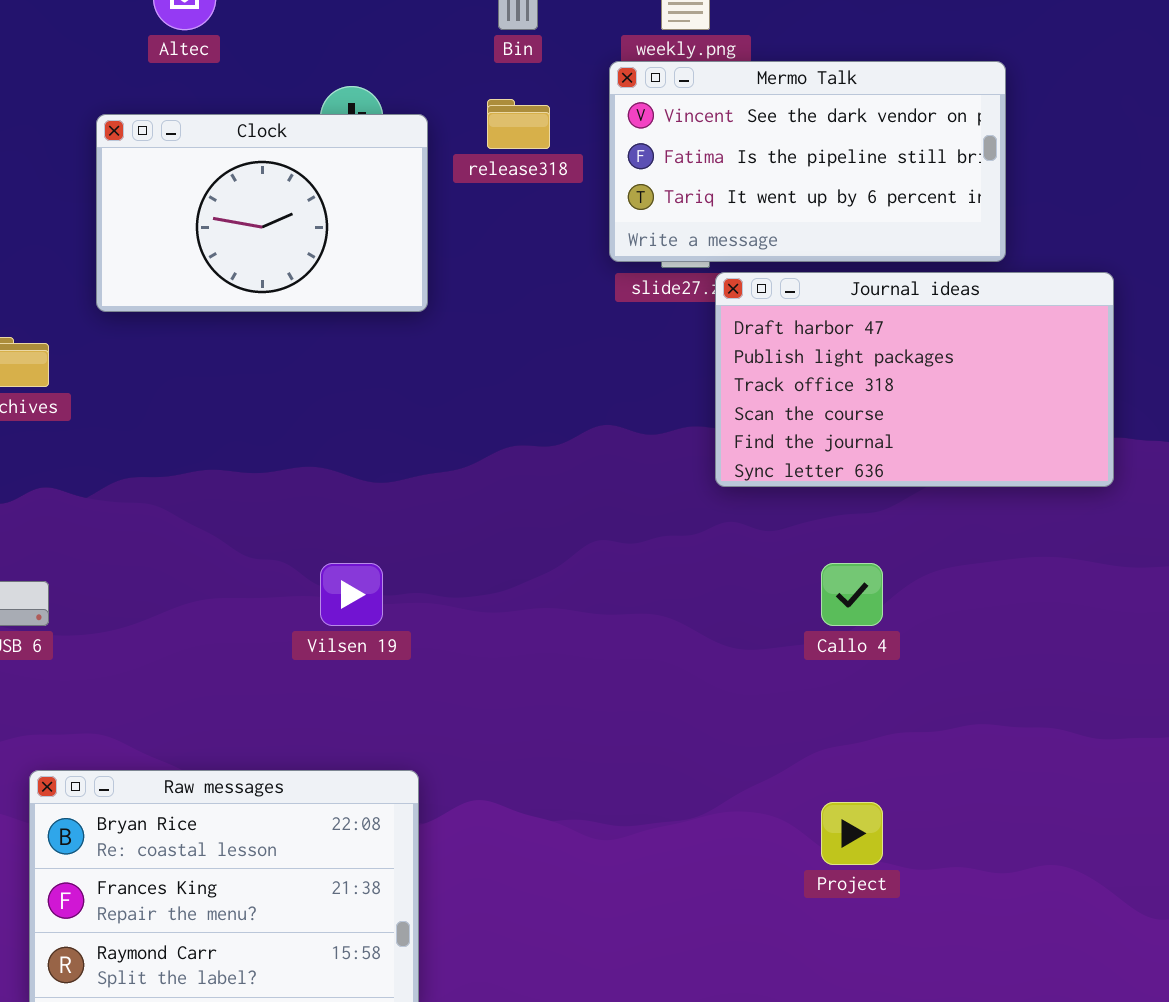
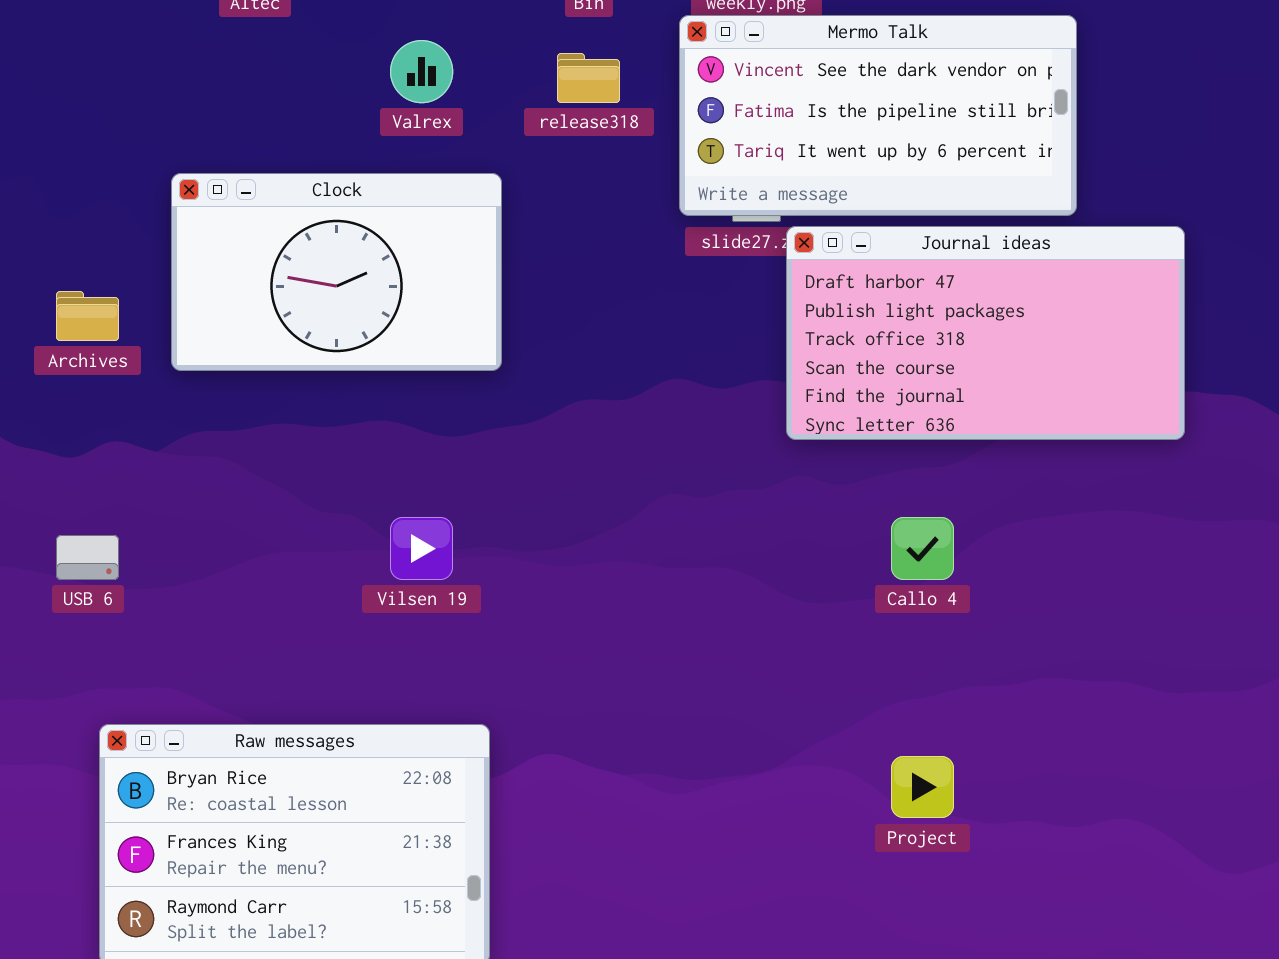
Clock: [96,114,428,312] -> [171,173,502,371], moved

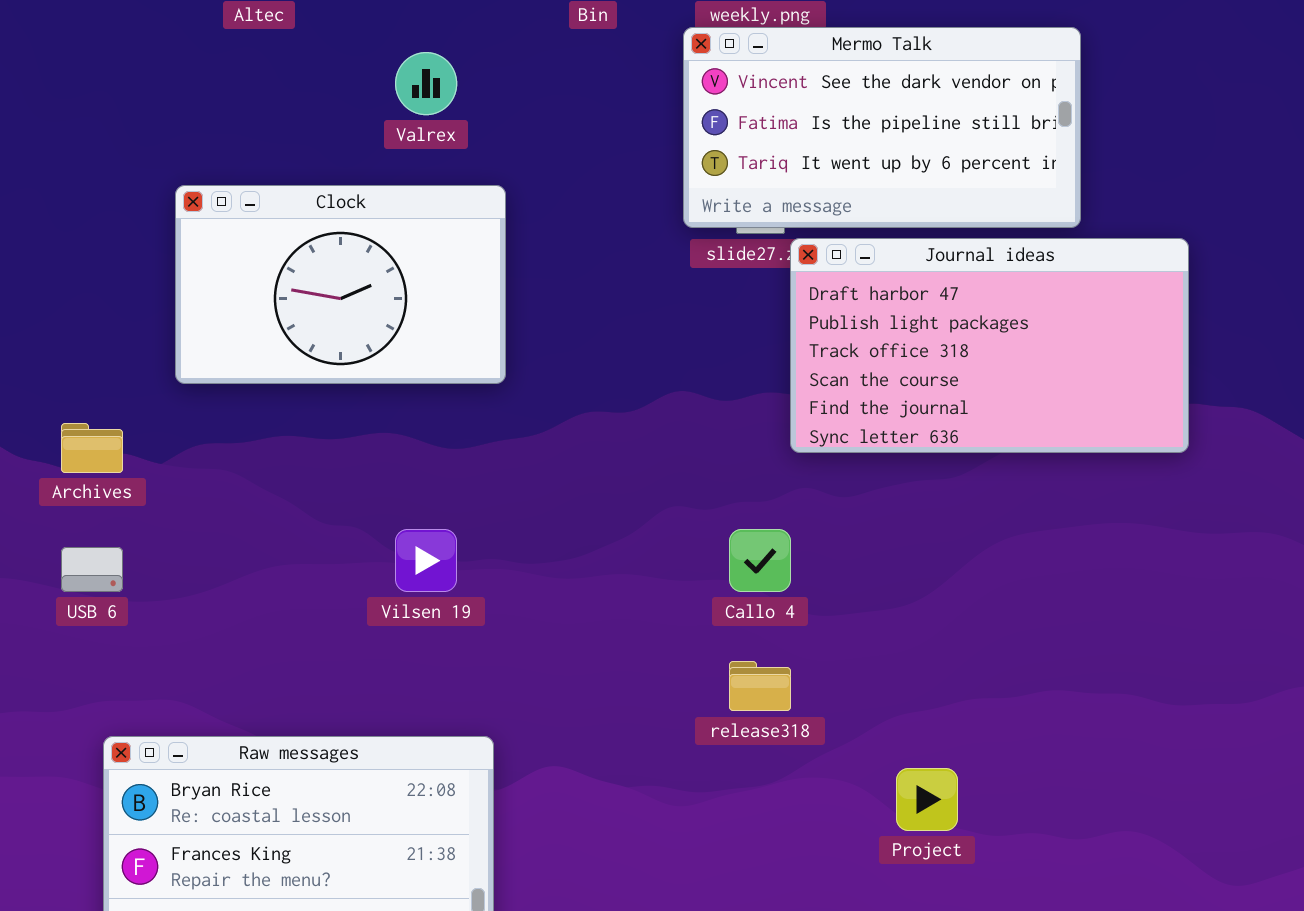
release318: [557,53,620,103] -> [729,661,791,711], moved
Archives: [56,291,119,341] -> [61,423,123,473], moved
Callo 4: [891,517,954,580] -> [729,529,791,592], moved

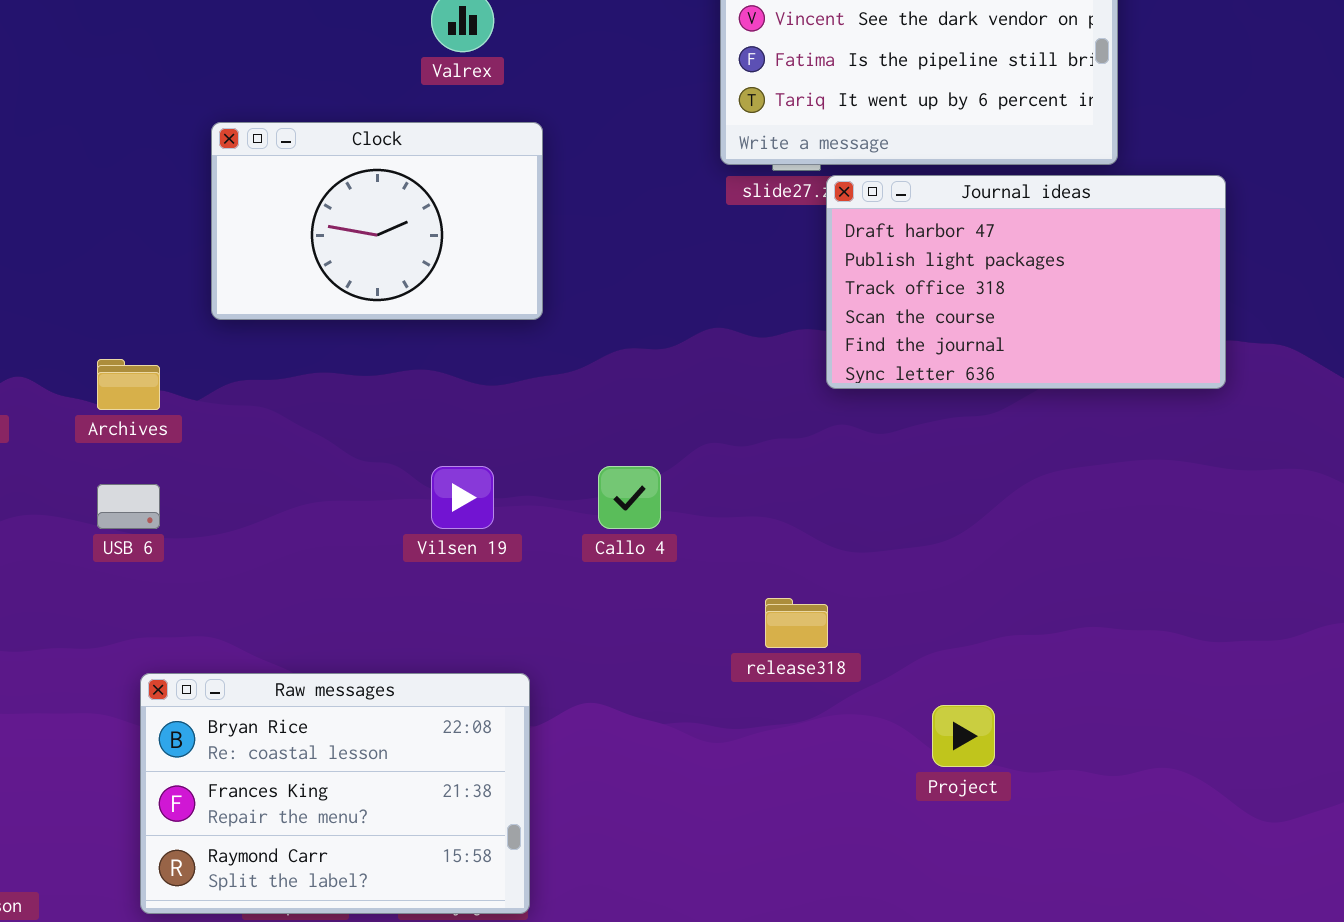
Callo 4: [729,529,791,592] -> [598,466,661,529], moved

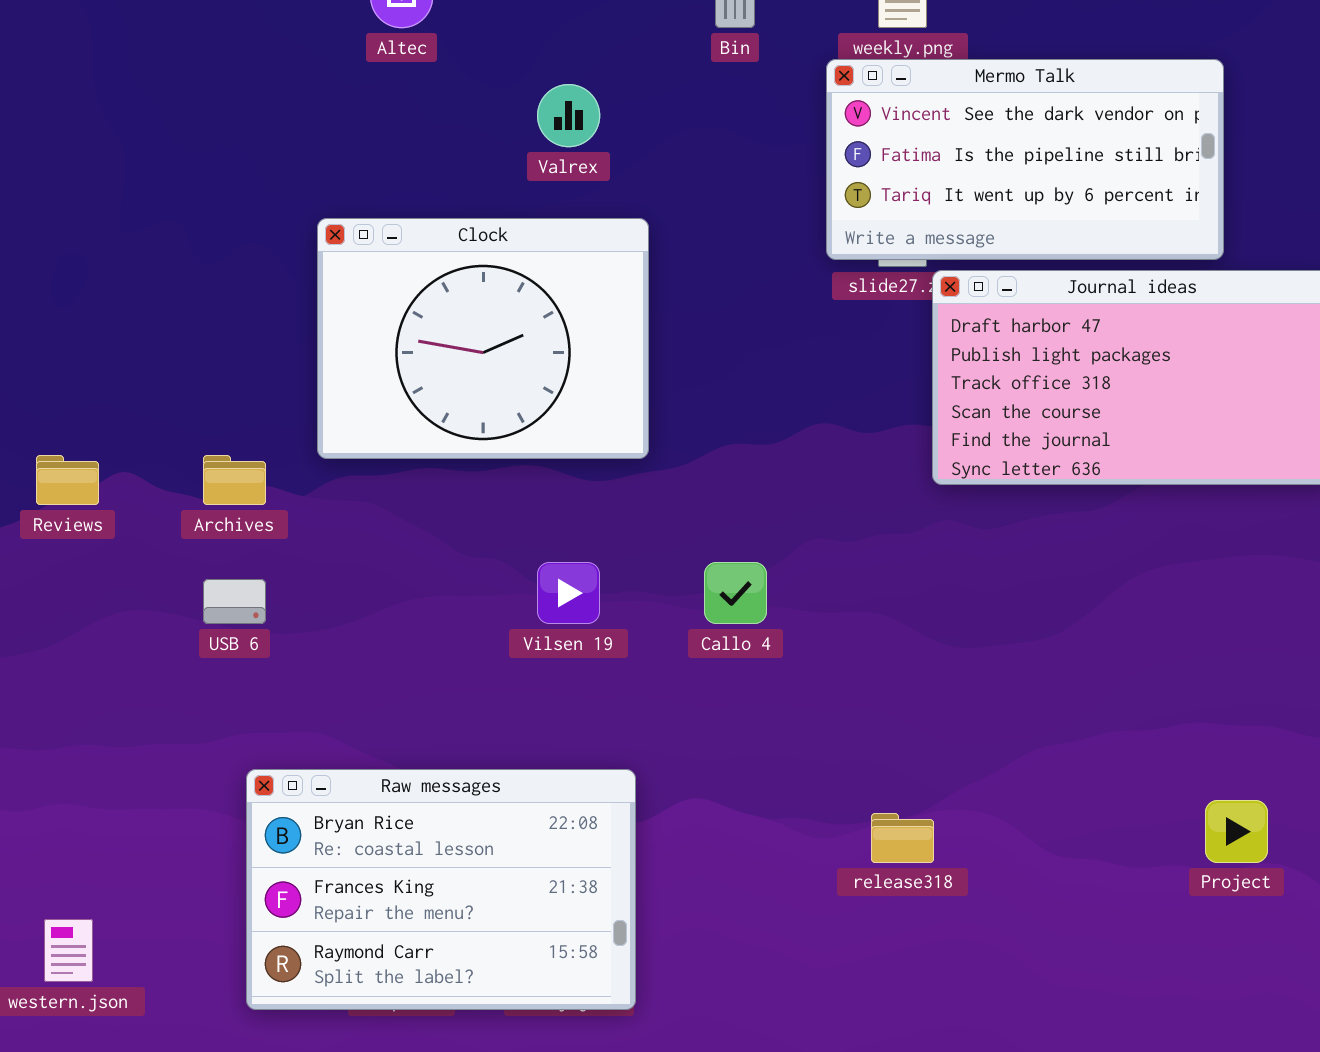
Clock: [211,122,543,320] -> [317,218,649,459], resized
release318: [765,598,828,648] -> [871,813,934,863], moved
Project: [932,705,995,767] -> [1205,800,1268,863], moved

